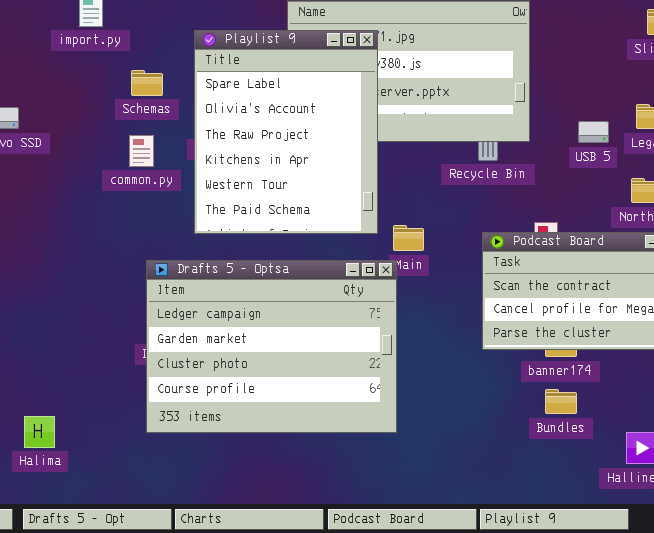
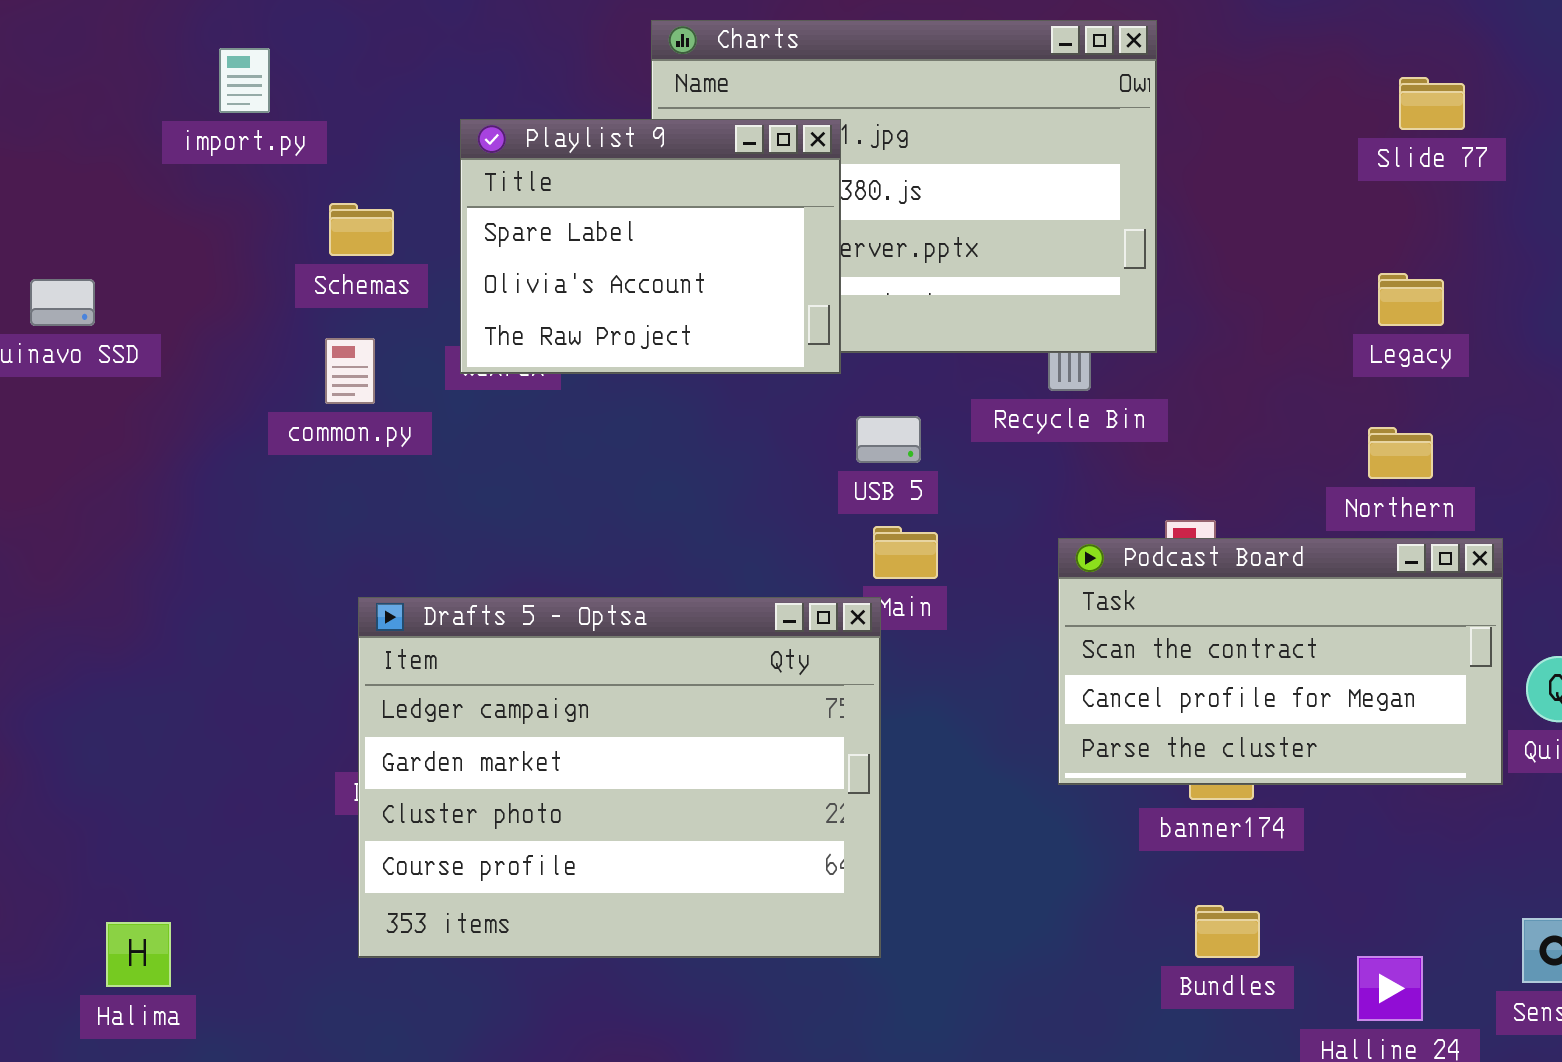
Playlist 9: [194,30,378,234] -> [460,119,841,374], resized
USB 5: [578,121,609,143] -> [856,416,921,463], moved
Bundles: [545,389,577,414] -> [1195,905,1260,958], moved

